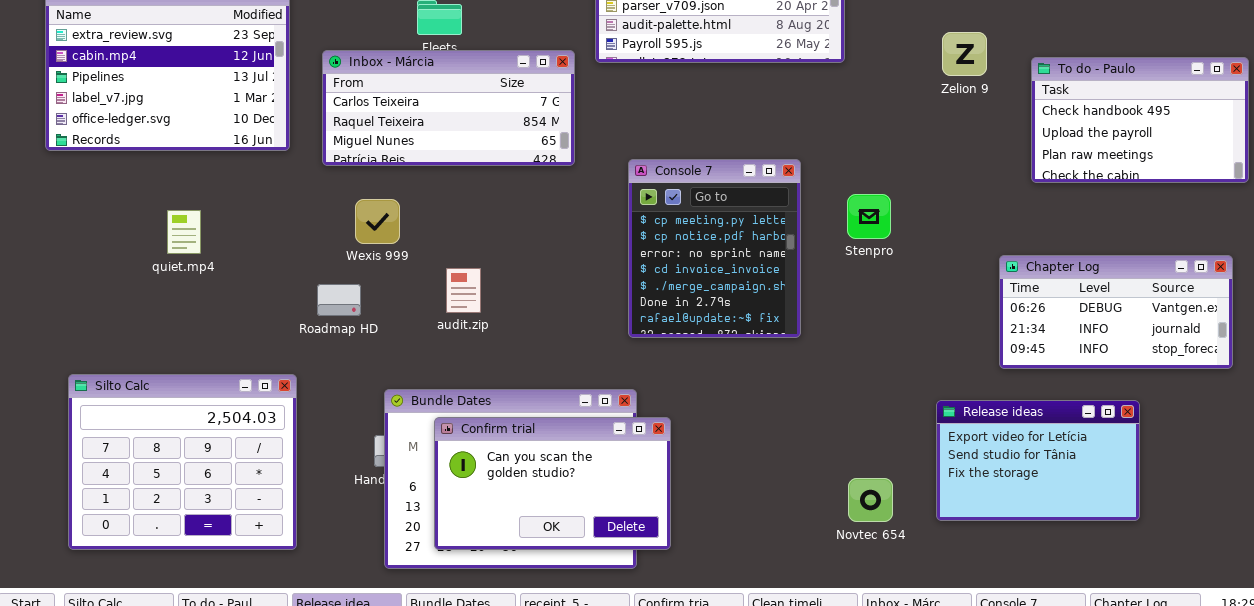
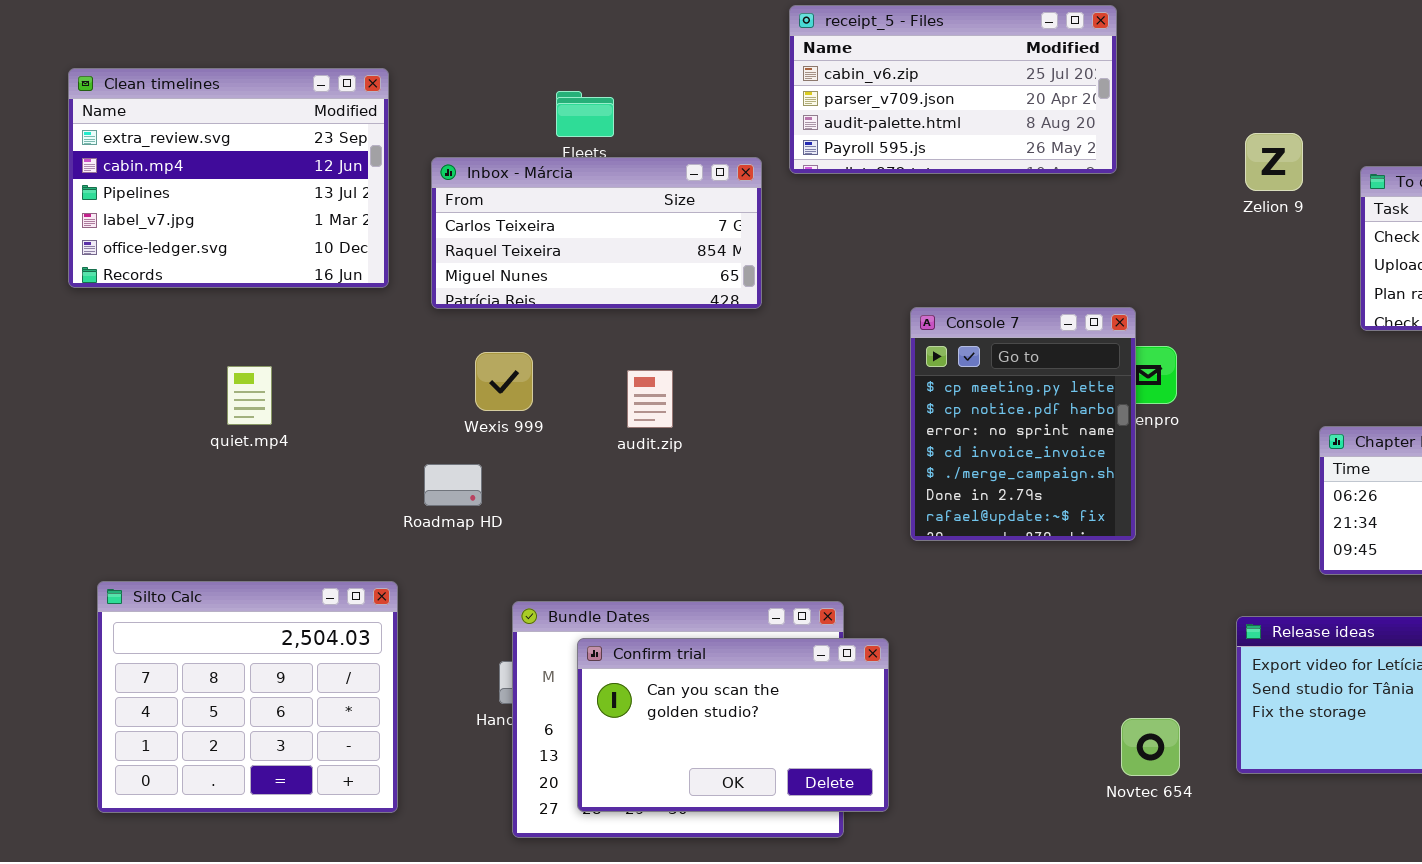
Console 7: [628,159,801,338] -> [910,307,1136,541], moved
audit.zip: [446,268,481,313] -> [627,370,673,428], moved

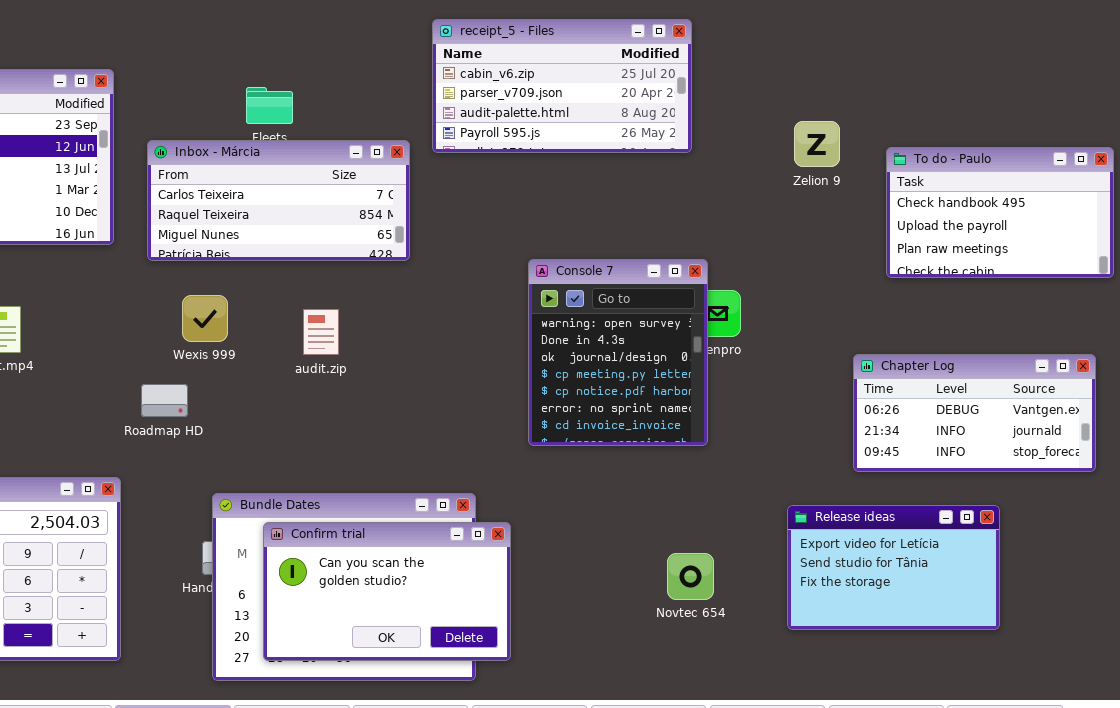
Console 7: [910,307,1136,541] -> [528,259,708,446], scrolled up 3 rows
Novtec 654: [1121,718,1180,776] -> [667,553,714,600], moved

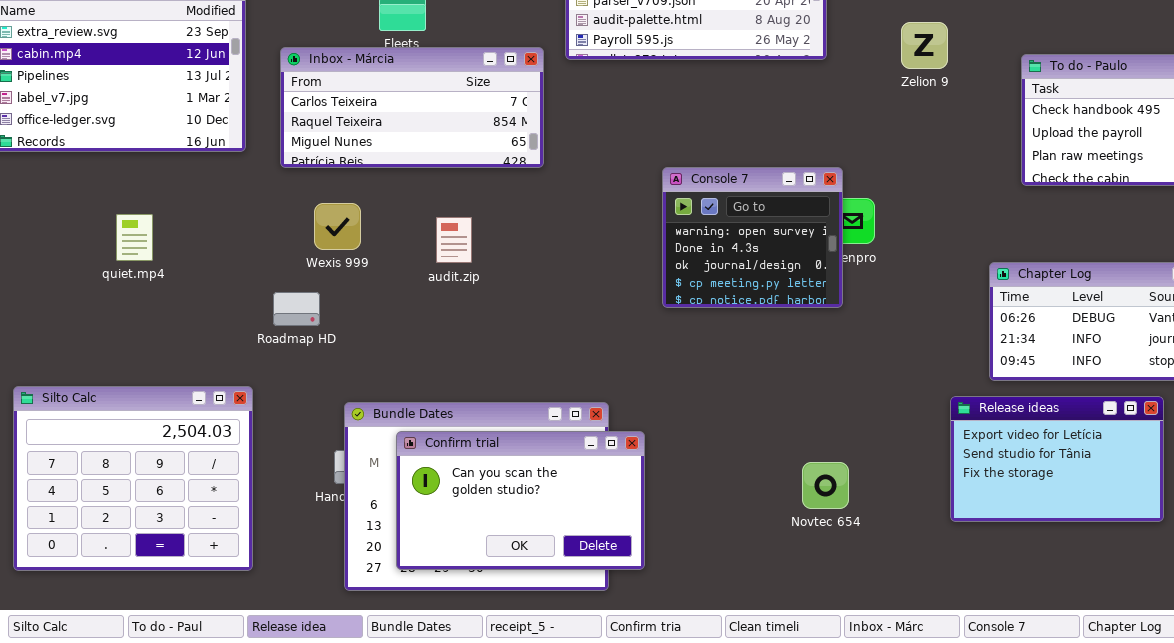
Zelion 9: [794,121,840,167] -> [901,22,948,69], moved
Console 7: [528,259,708,446] -> [662,167,843,308], resized
Release ideas: [787,505,1000,630] -> [950,396,1164,522], moved

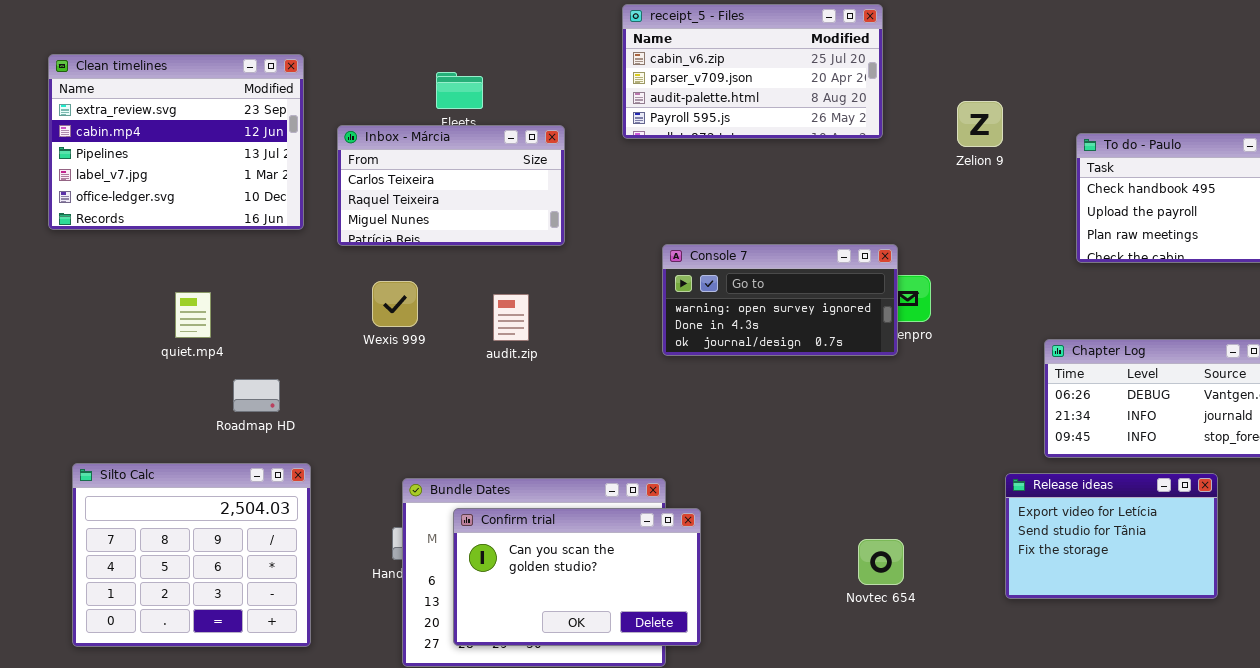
Inbox - Márcia: [280,47,544,168] -> [337,125,565,246], resized
Console 7: [662,167,843,308] -> [662,244,898,356], resized
Roadmap HD: [273,292,320,326] -> [233,379,280,412], moved

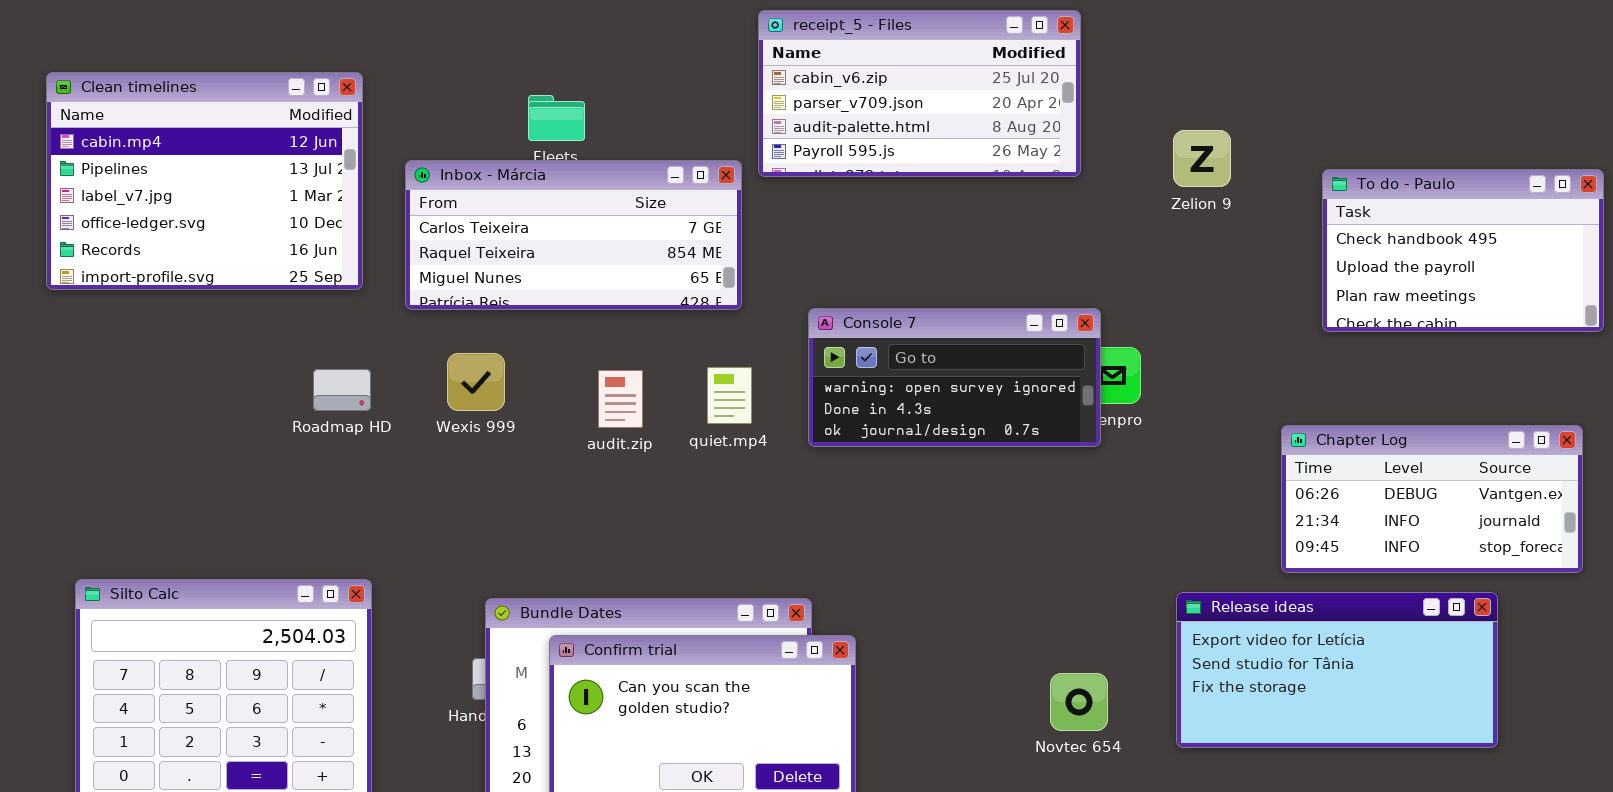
Clean timelines: [48,54,304,230] -> [46,72,363,290], scrolled down 1 row
Inbox - Márcia: [337,125,565,246] -> [405,160,742,310], resized
quiet.mp4: [175,292,211,338] -> [707,367,752,424], moved
Roadmap HD: [233,379,280,412] -> [313,369,371,411], moved
Release ideas: [1005,473,1218,599] -> [1176,592,1498,748], resized

